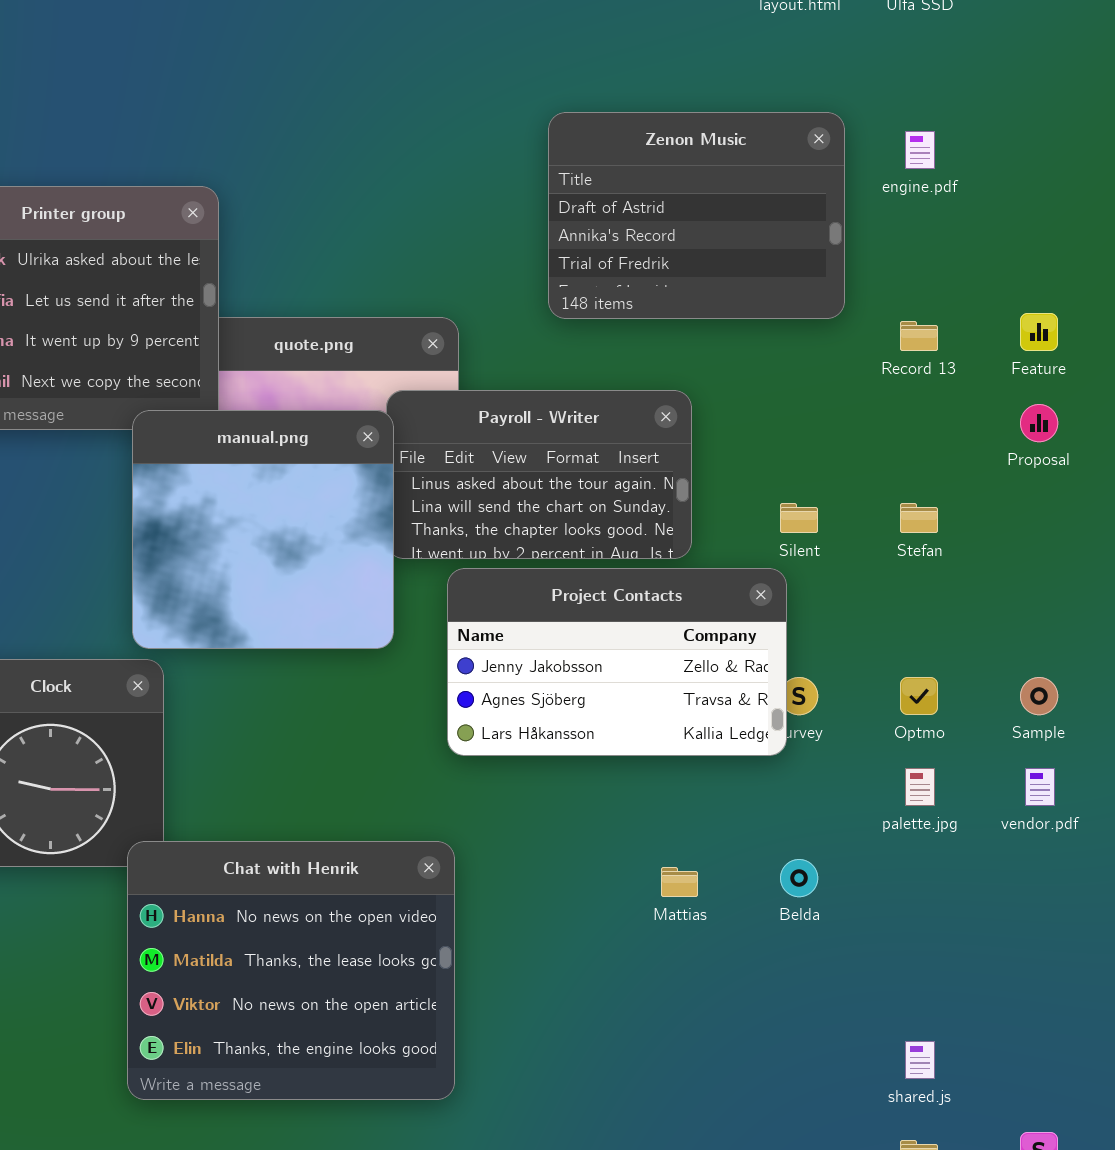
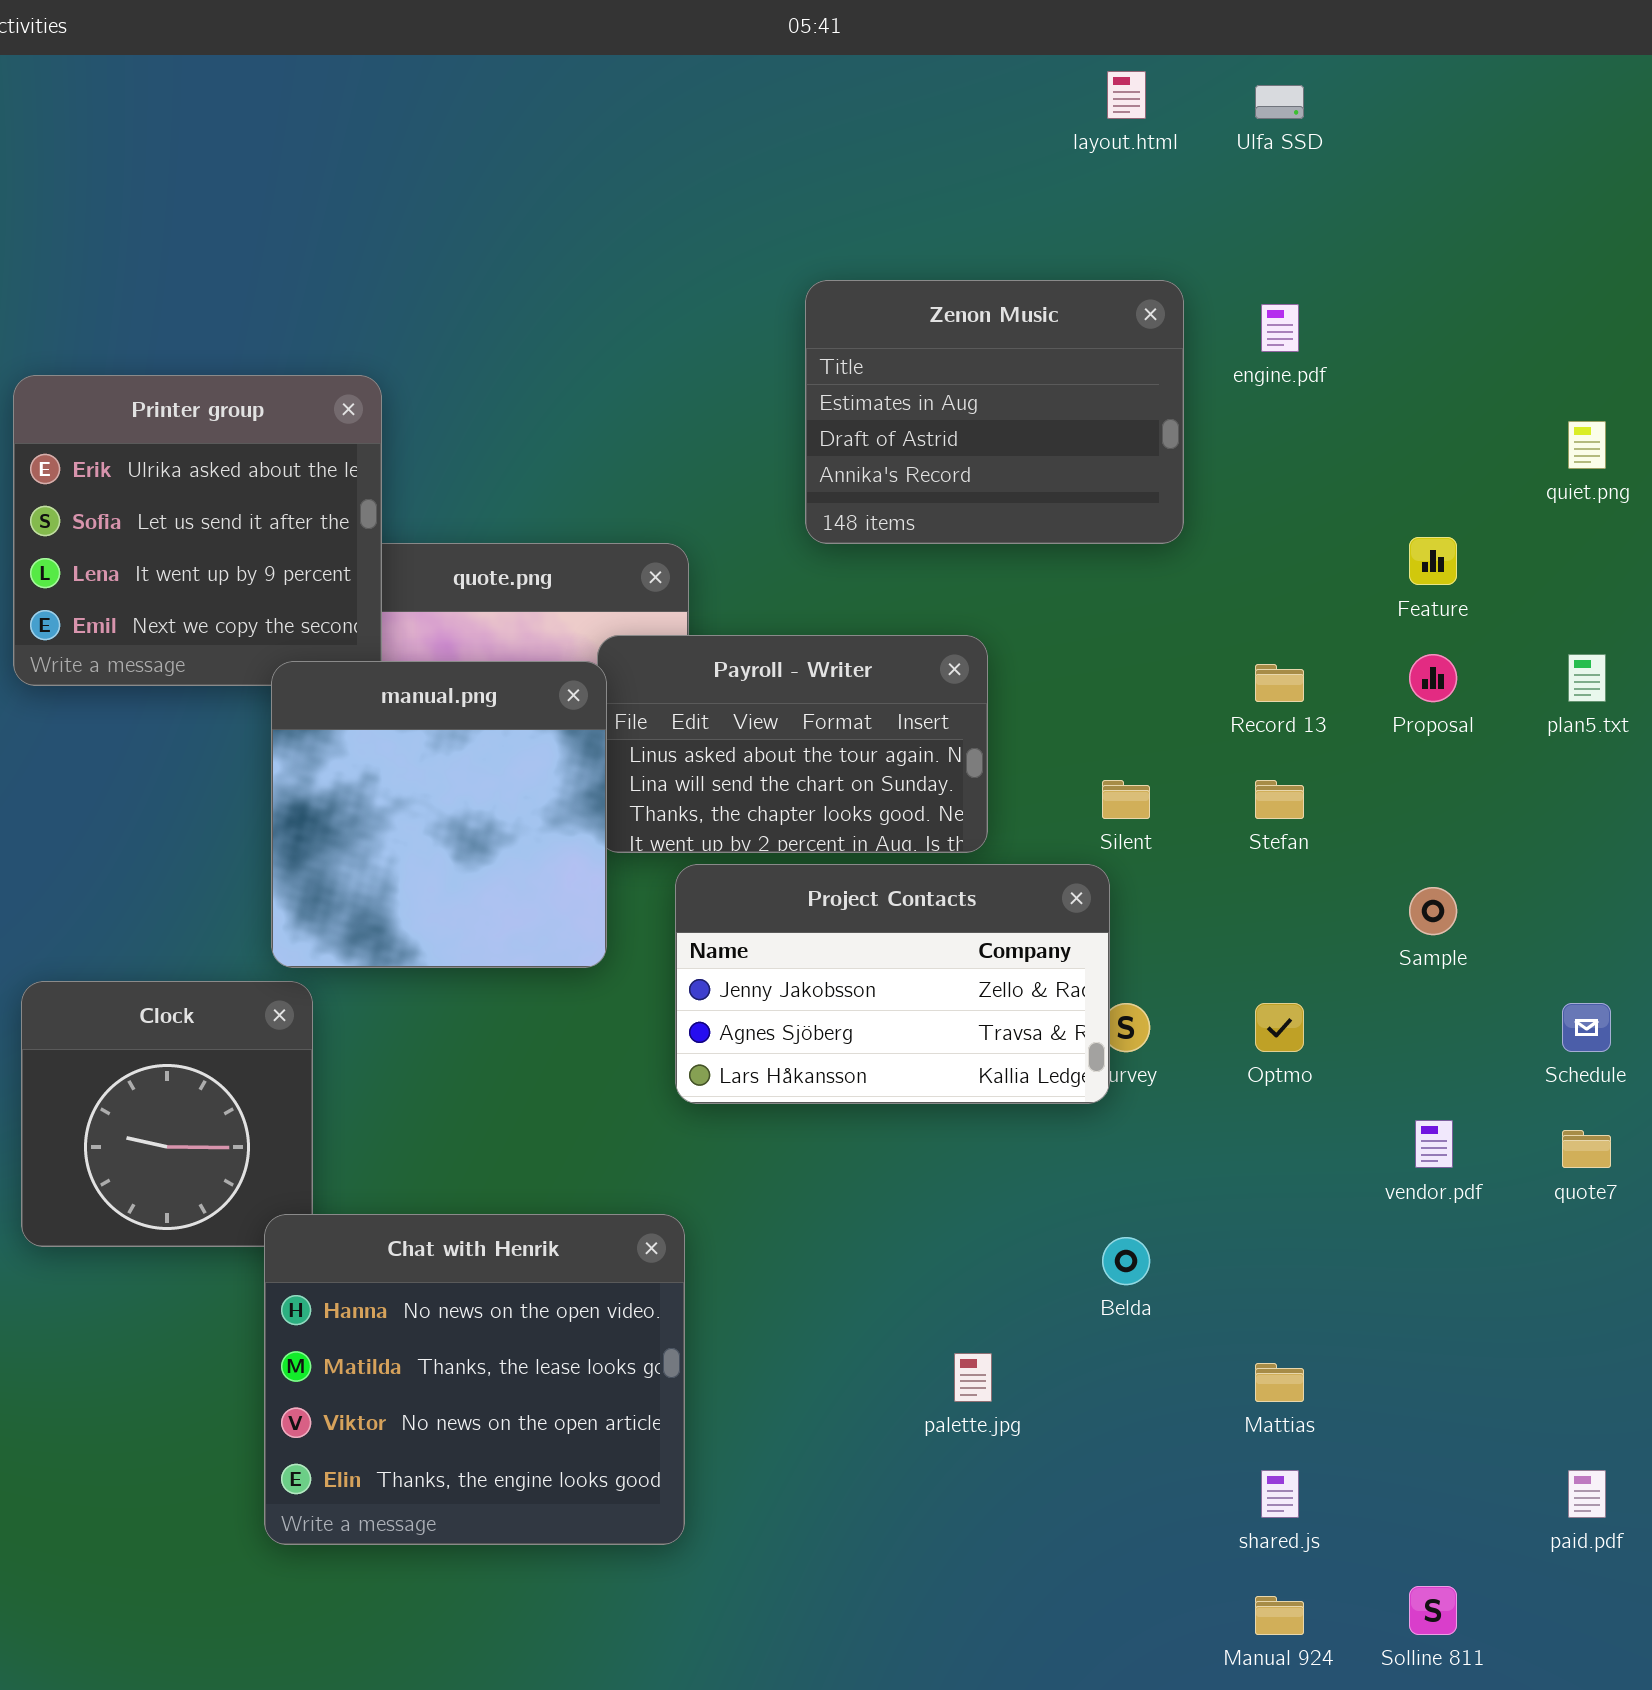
Zenon Music: [548,112,845,319] -> [805,280,1184,544], scrolled up 1 row
Record 13: [900,321,938,351] -> [1255,664,1304,702], moved
Sample: [1020,677,1058,715] -> [1409,887,1457,935], moved
palette.jpg: [905,768,935,806] -> [954,1353,992,1402], moved
Mattias: [661,867,698,897] -> [1255,1363,1304,1402], moved

